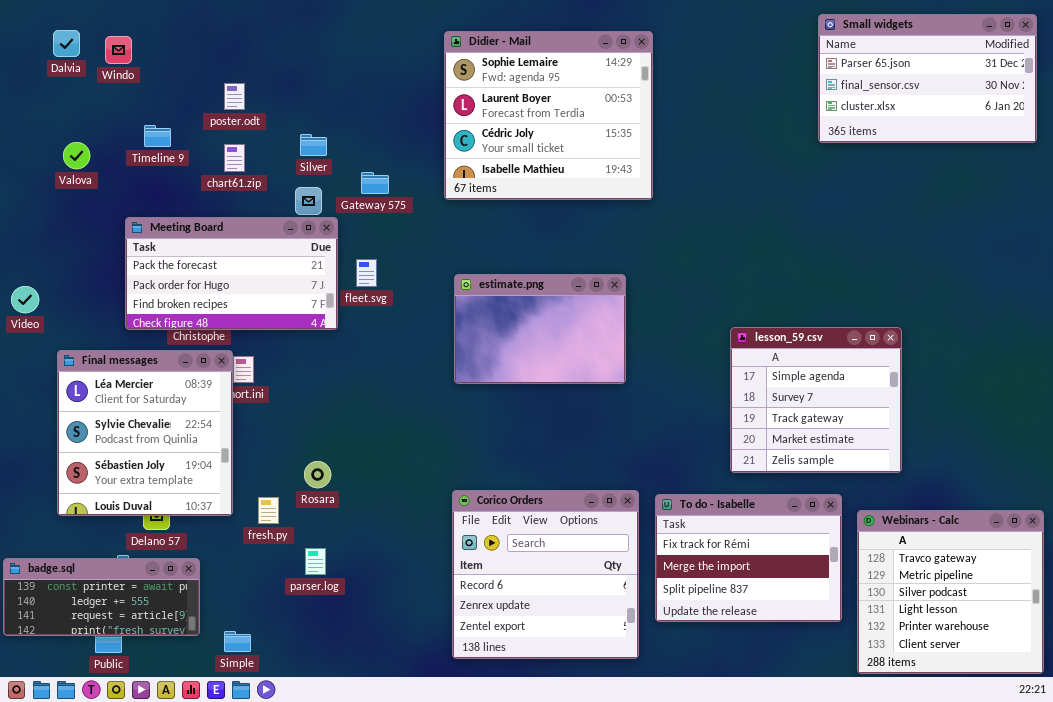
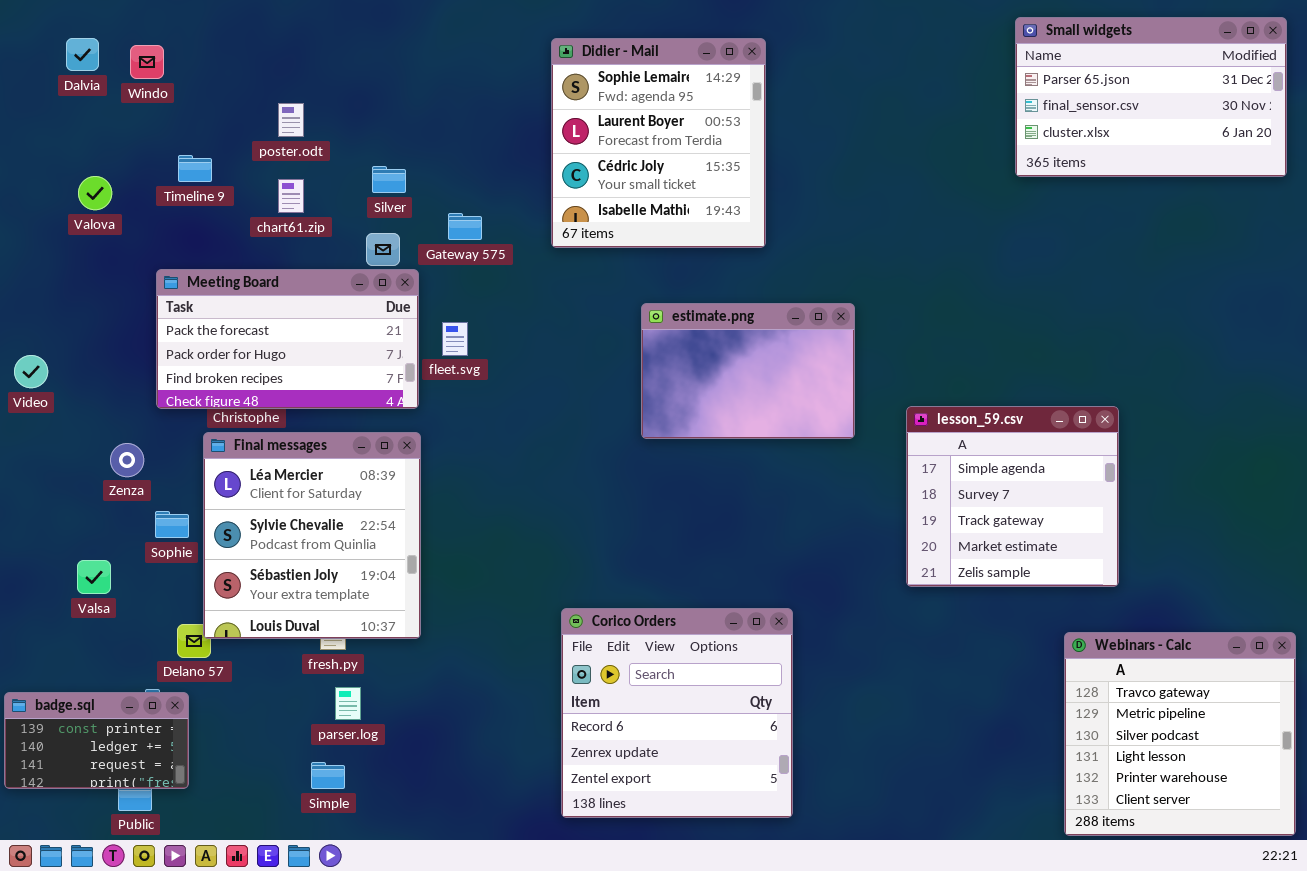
Didier - Mail: [444,31,653,200] -> [551,38,766,248], resized
estimate.png: [454,274,626,384] -> [641,303,855,439], moved
Final messages: [57,350,233,516] -> [203,432,421,639], moved
To do - Isabelle: [655,494,842,622] -> none, closed
parser.log: [305,548,326,575] -> [335,687,361,720], moved
badge.sql: [3,558,200,636] -> [4,692,189,789], resized
Simple: [224,631,251,652] -> [311,762,345,789], moved

